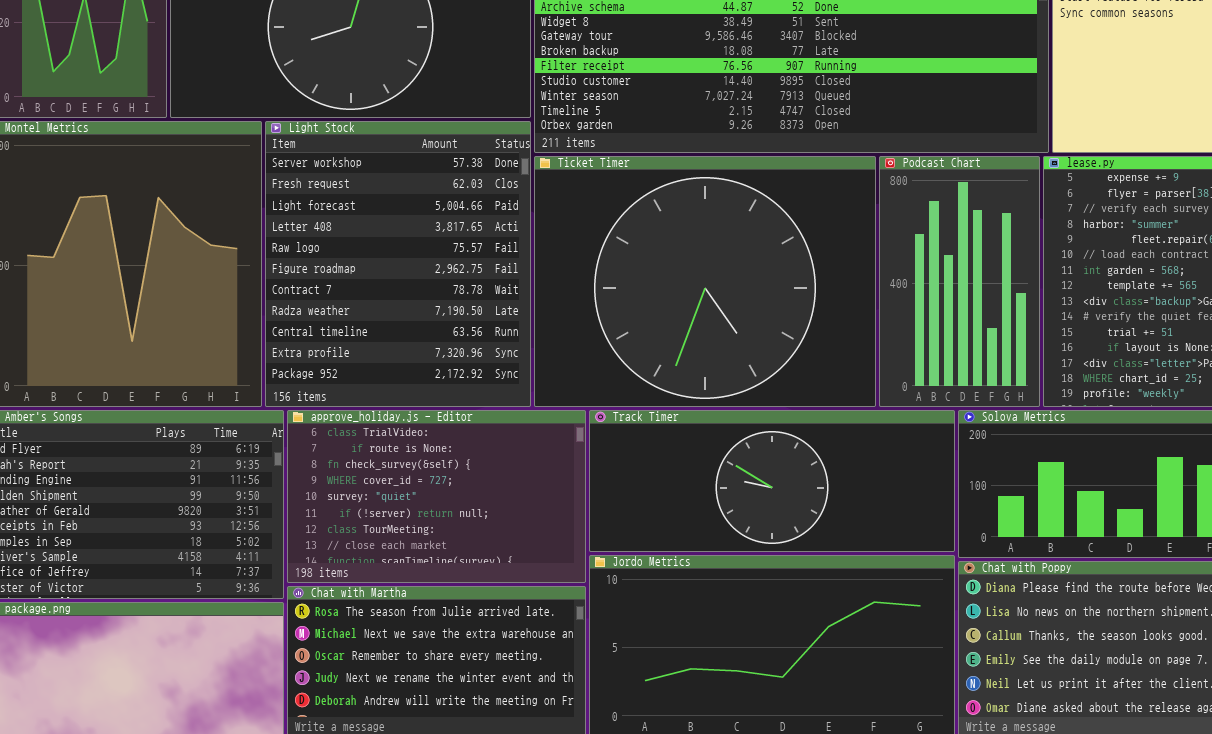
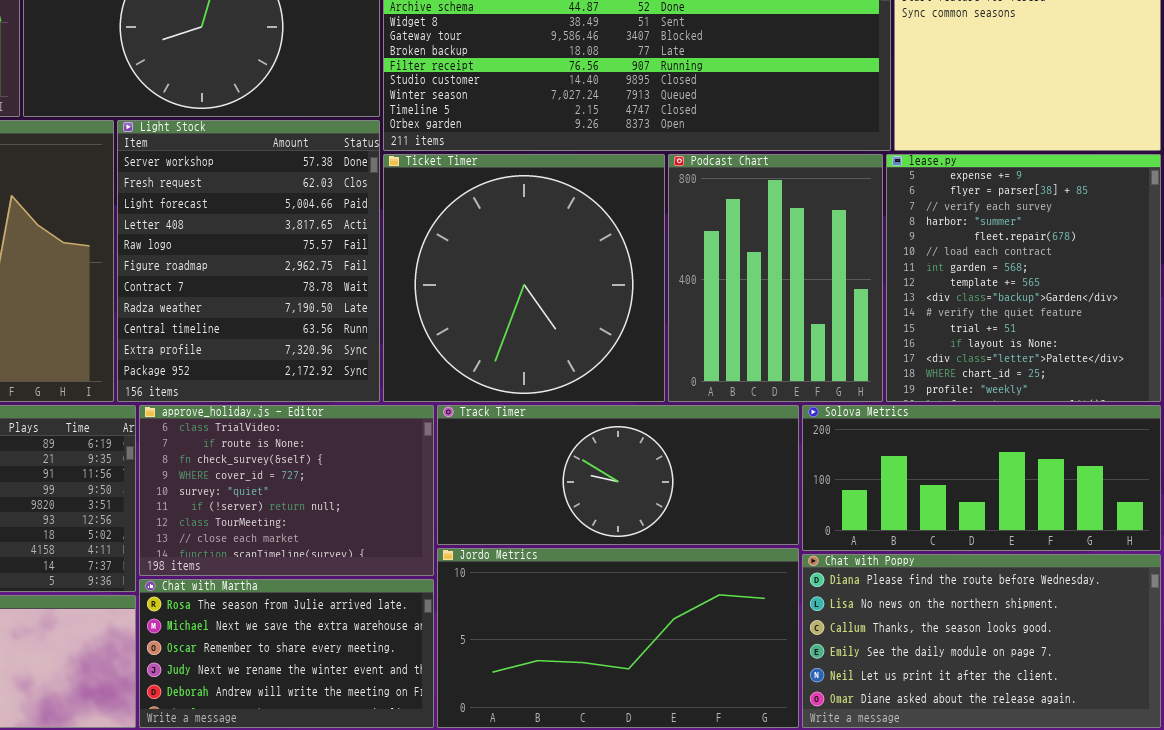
Ticket Timer: [534,156,876,407] -> [383,154,665,402], resized
Podcast Chart: [879,156,1040,407] -> [668,154,883,402], resized

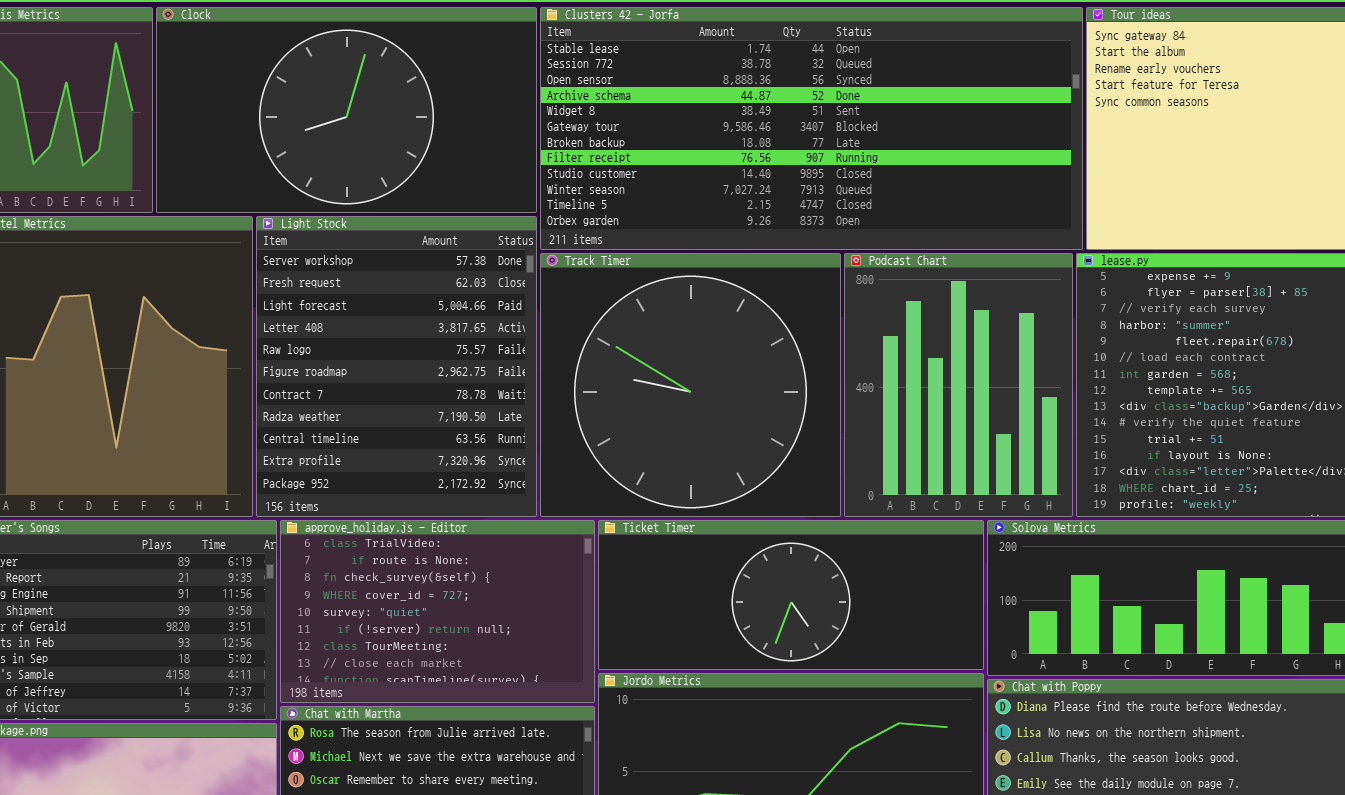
Ticket Timer: [383,154,665,402] -> [598,520,984,670], moved, resized
Track Timer: [437,405,799,545] -> [540,253,841,517], moved, resized

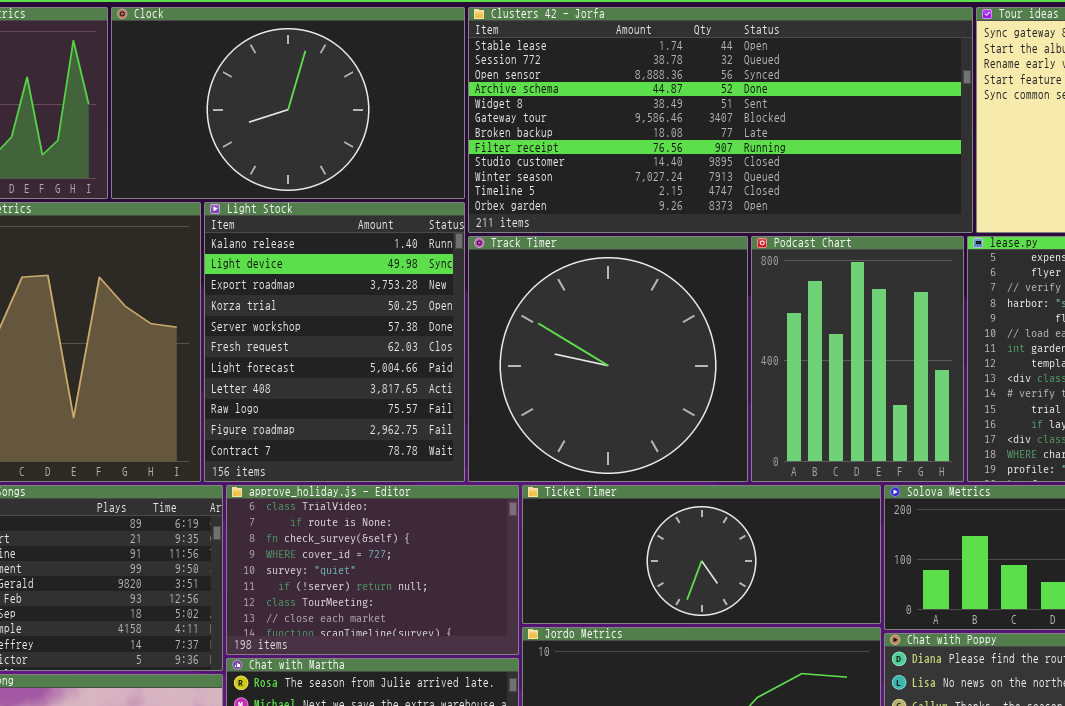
Light Stock: [256,216,537,517] -> [204,202,465,482], scrolled up 4 rows

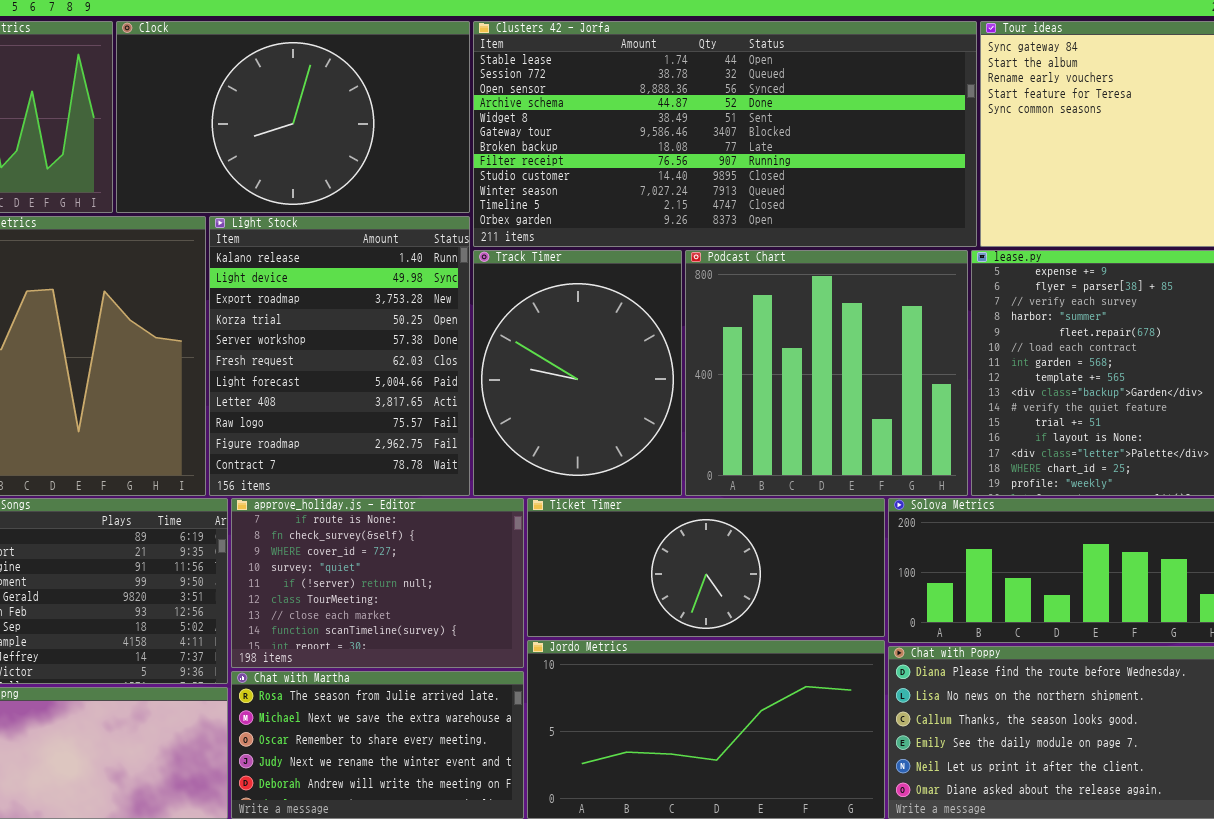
Track Timer: [468,236,748,482] -> [473,250,682,496], resized
Podcast Chart: [751,236,964,482] -> [685,250,968,496], resized
approve_holiday.js - Editor: [226,485,519,655] -> [231,498,524,668], scrolled down 1 row

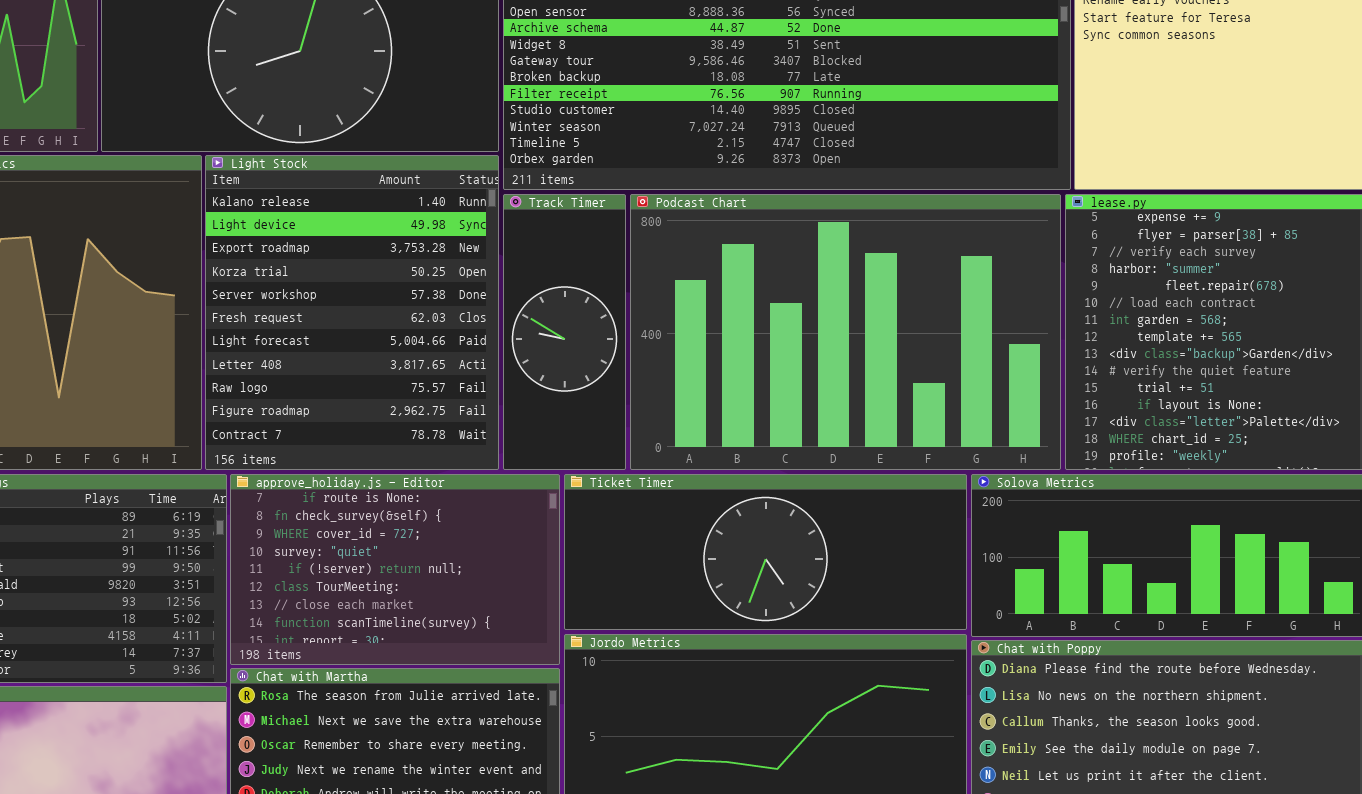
Track Timer: [473,250,682,496] -> [503,194,626,470], resized
Podcast Chart: [685,250,968,496] -> [630,194,1061,470], resized

